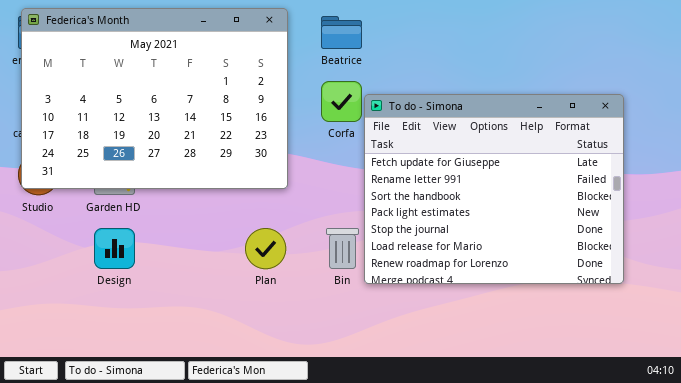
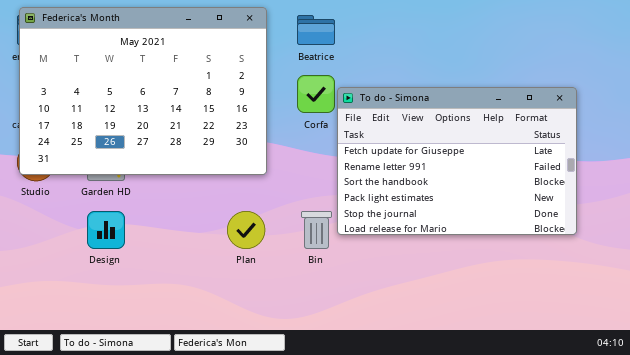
To do - Simona: [364,94,624,284] -> [337,87,577,235], resized

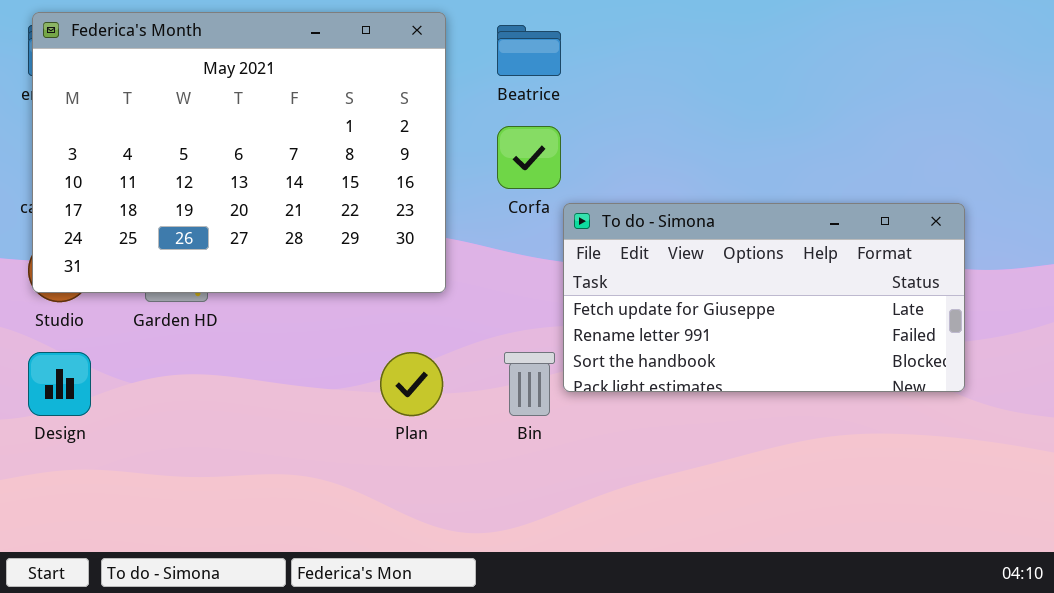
To do - Simona: [337,87,577,235] -> [563,203,965,392], resized
Design: [87,211,125,249] -> [28,352,91,416], moved

